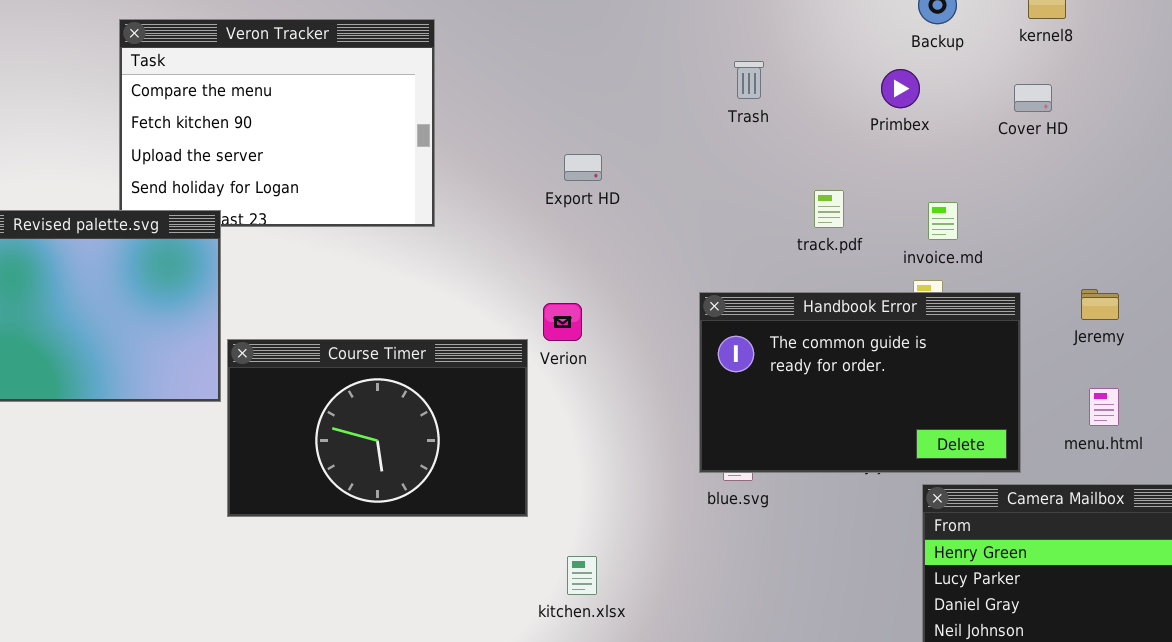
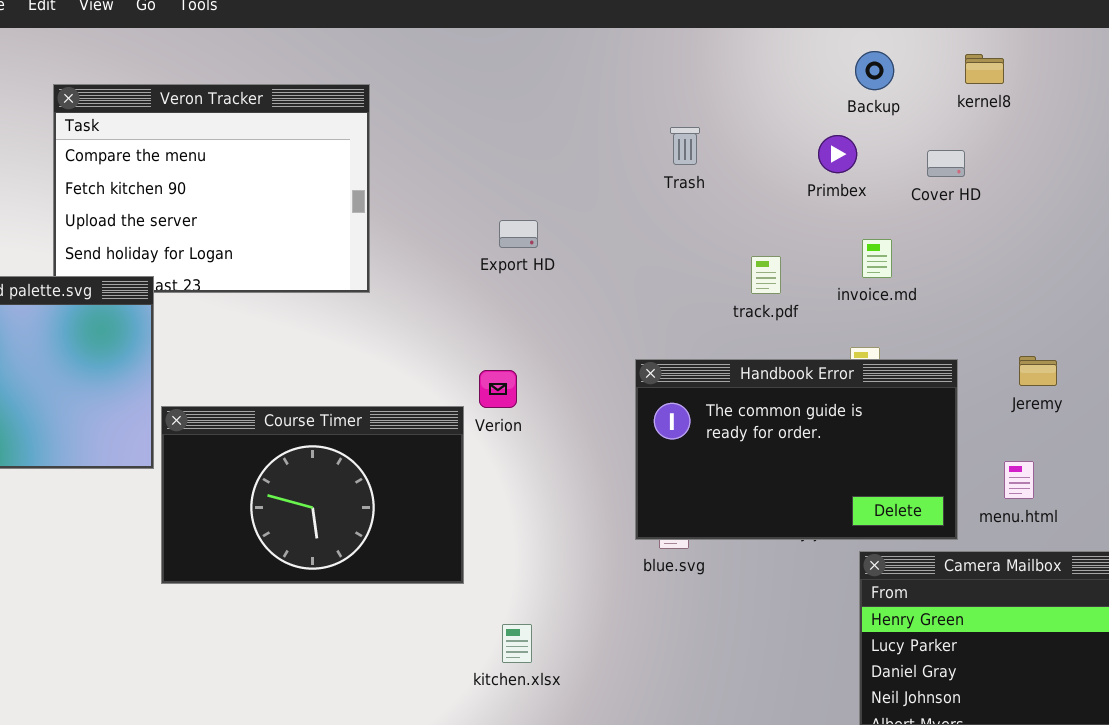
Cover HD: [1014,84,1052,112] -> [927,150,965,177], moved
invoice.md: [928,202,958,240] -> [862,239,892,278], moved
menu.html: [1089,388,1119,426] -> [1004,461,1034,499], moved

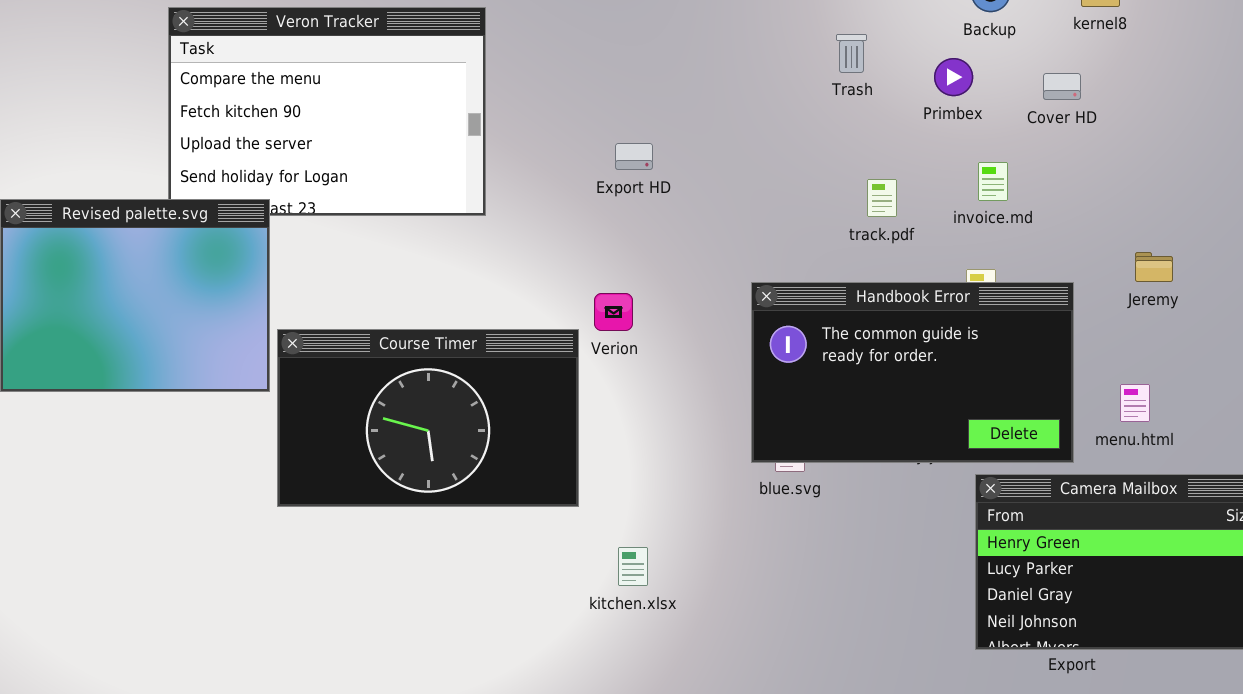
Trash: [670,127,700,165] -> [836,34,867,73], moved
Jeremy: [1019,356,1057,386] -> [1135,252,1173,282], moved

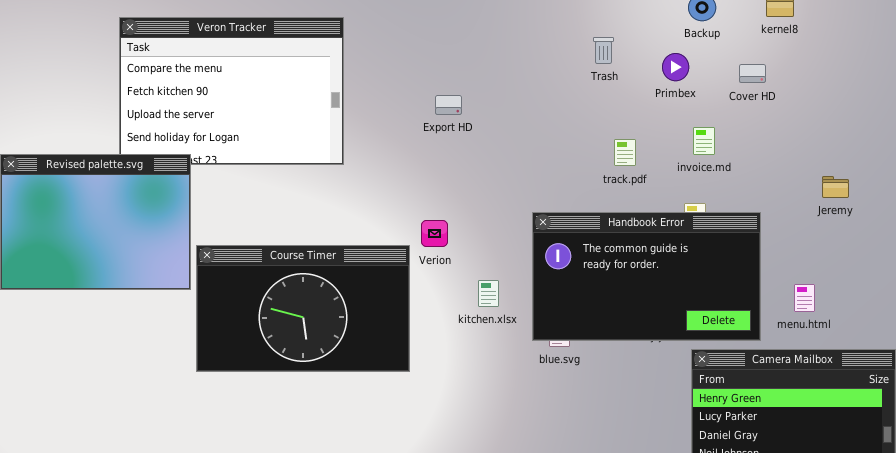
Export HD: [615,143,653,170] -> [435,95,462,115], moved
Jeremy: [1135,252,1173,282] -> [822,176,849,198], moved
kitchen.xlsx: [618,547,648,586] -> [478,280,499,307], moved

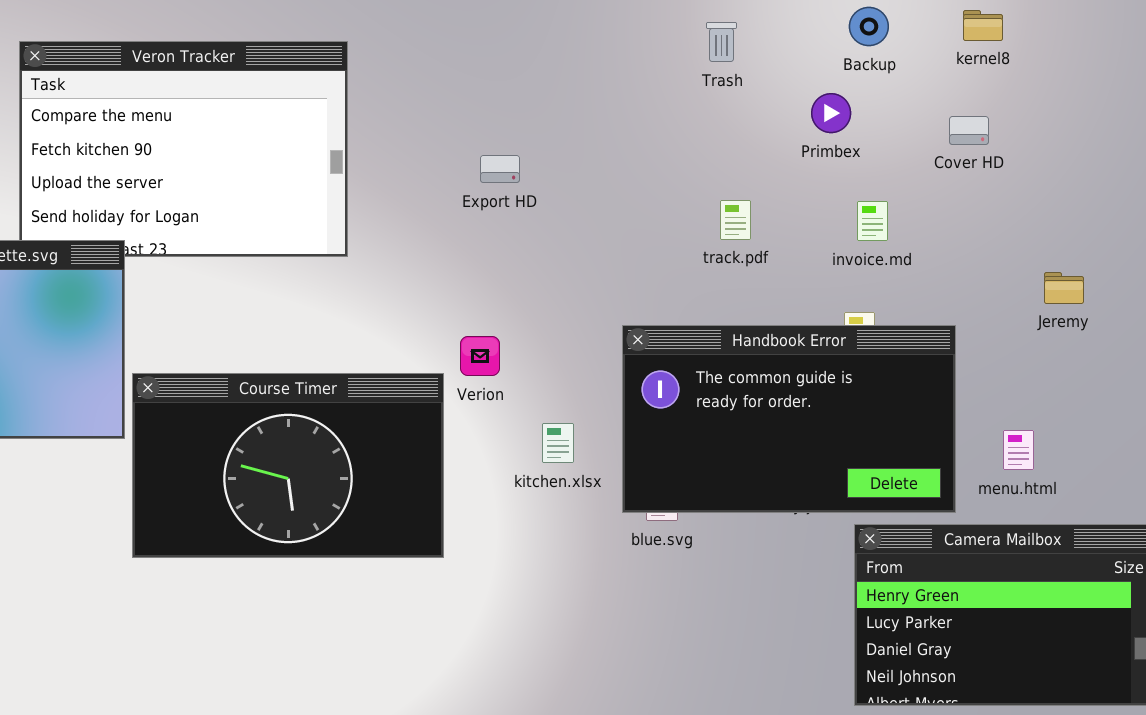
Trash: [593,37,614,64] -> [706,22,737,62], moved
Cover HD: [739,64,766,83] -> [949,116,989,145], moved
track.pdf: [614,139,636,166] -> [720,200,751,240], moved

